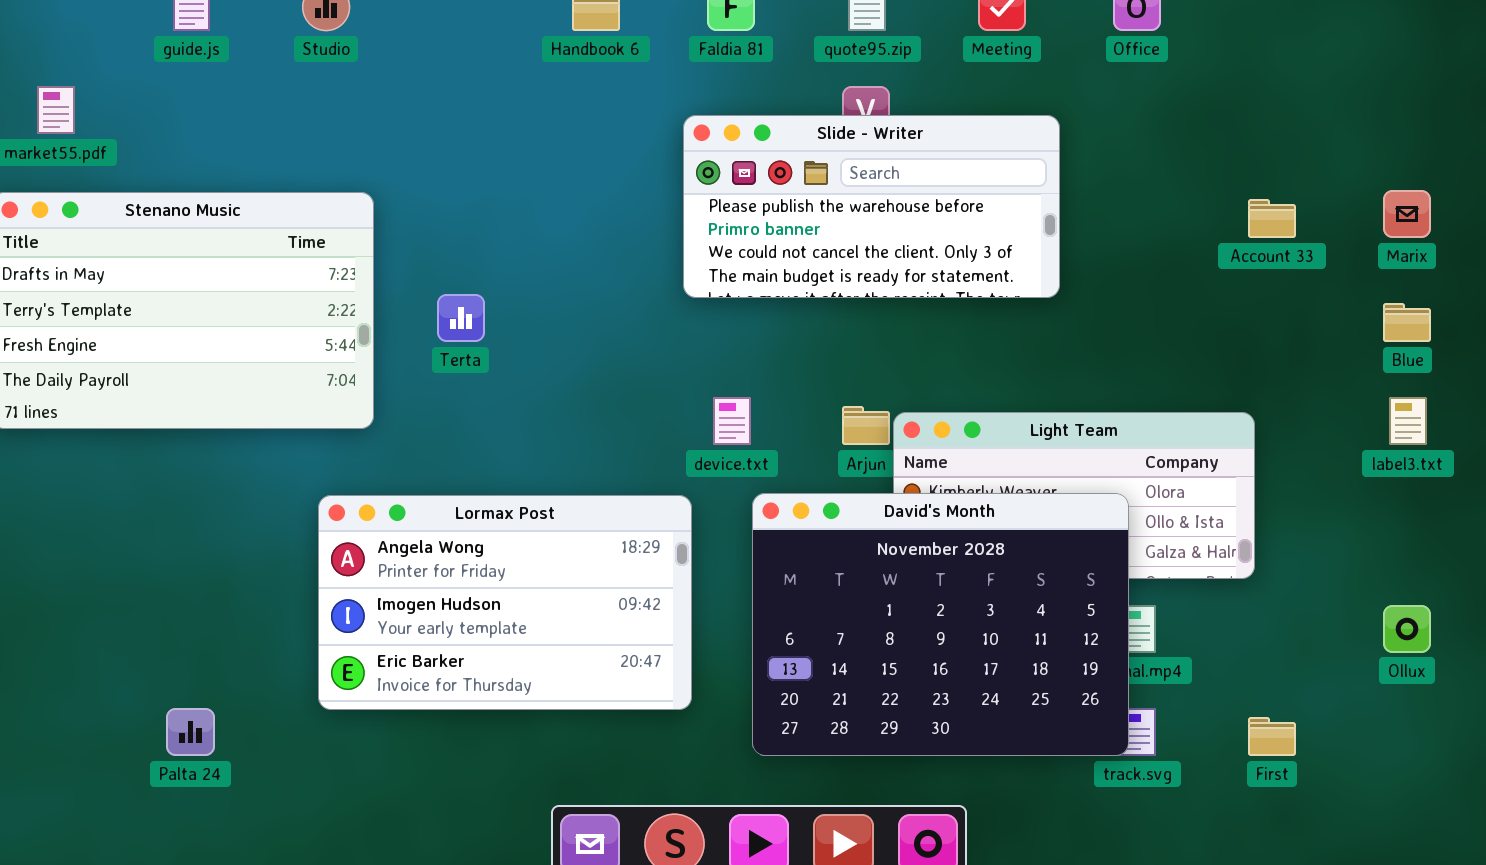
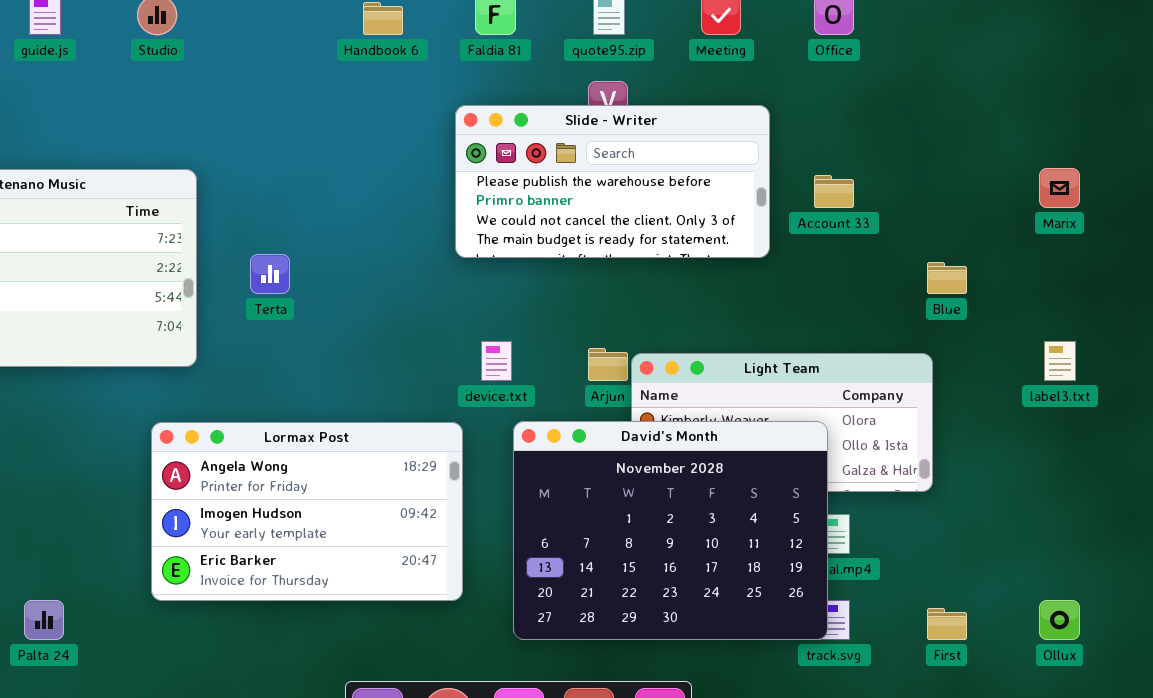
Account 33: [1248,199,1296,238] -> [814,175,854,208], moved
Blue: [1383,303,1431,342] -> [927,262,967,294], moved
Ollux: [1383,605,1431,653] -> [1039,600,1080,640], moved

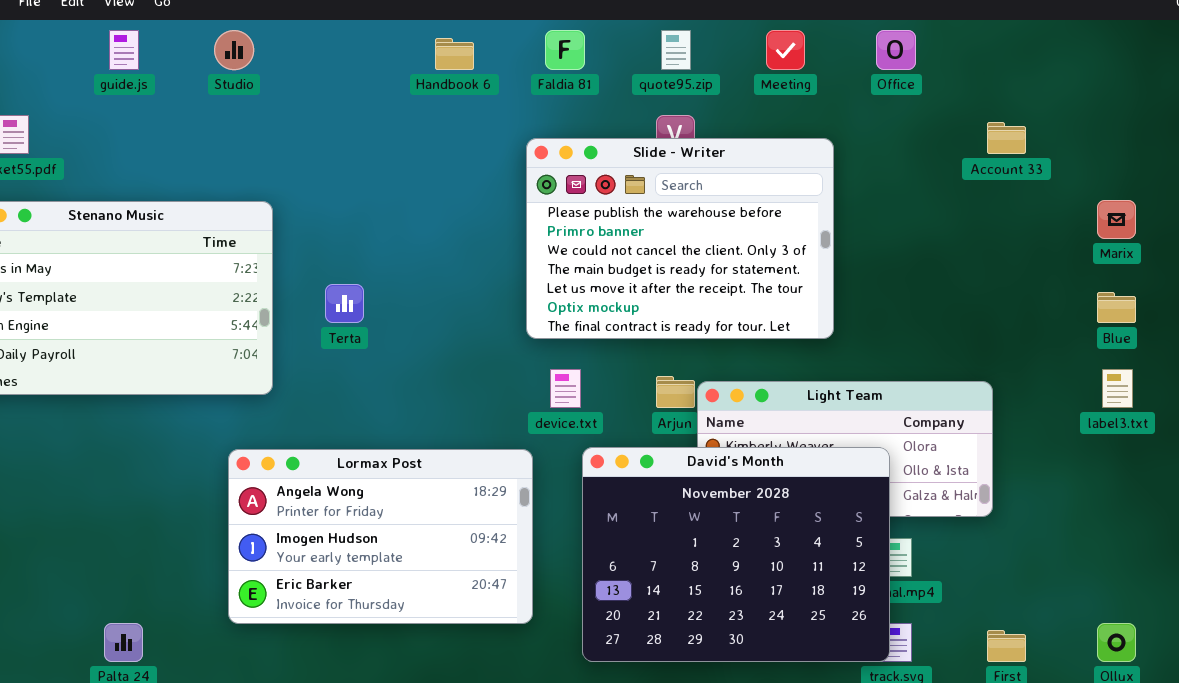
Slide - Writer: [455,105,770,258] -> [526,138,834,339], resized
Account 33: [814,175,854,208] -> [987,122,1026,154], moved
Blue: [927,262,967,294] -> [1097,292,1136,323], moved

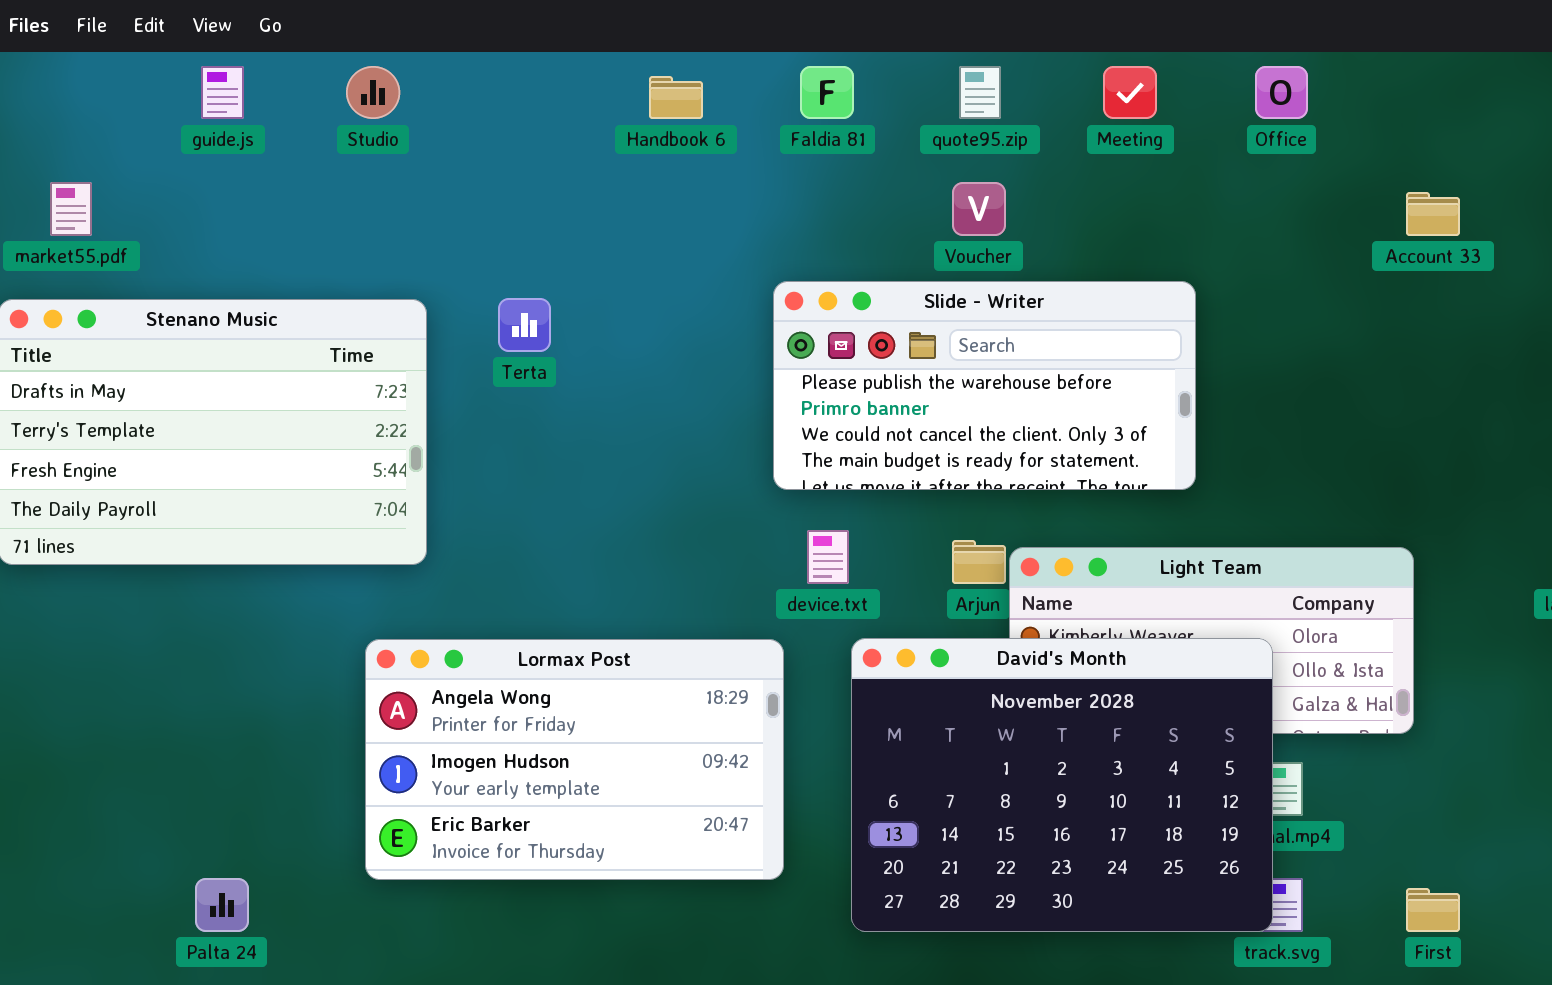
Slide - Writer: [526,138,834,339] -> [773,281,1196,490], resized
Terta: [325,284,364,323] -> [498,298,551,352], moved

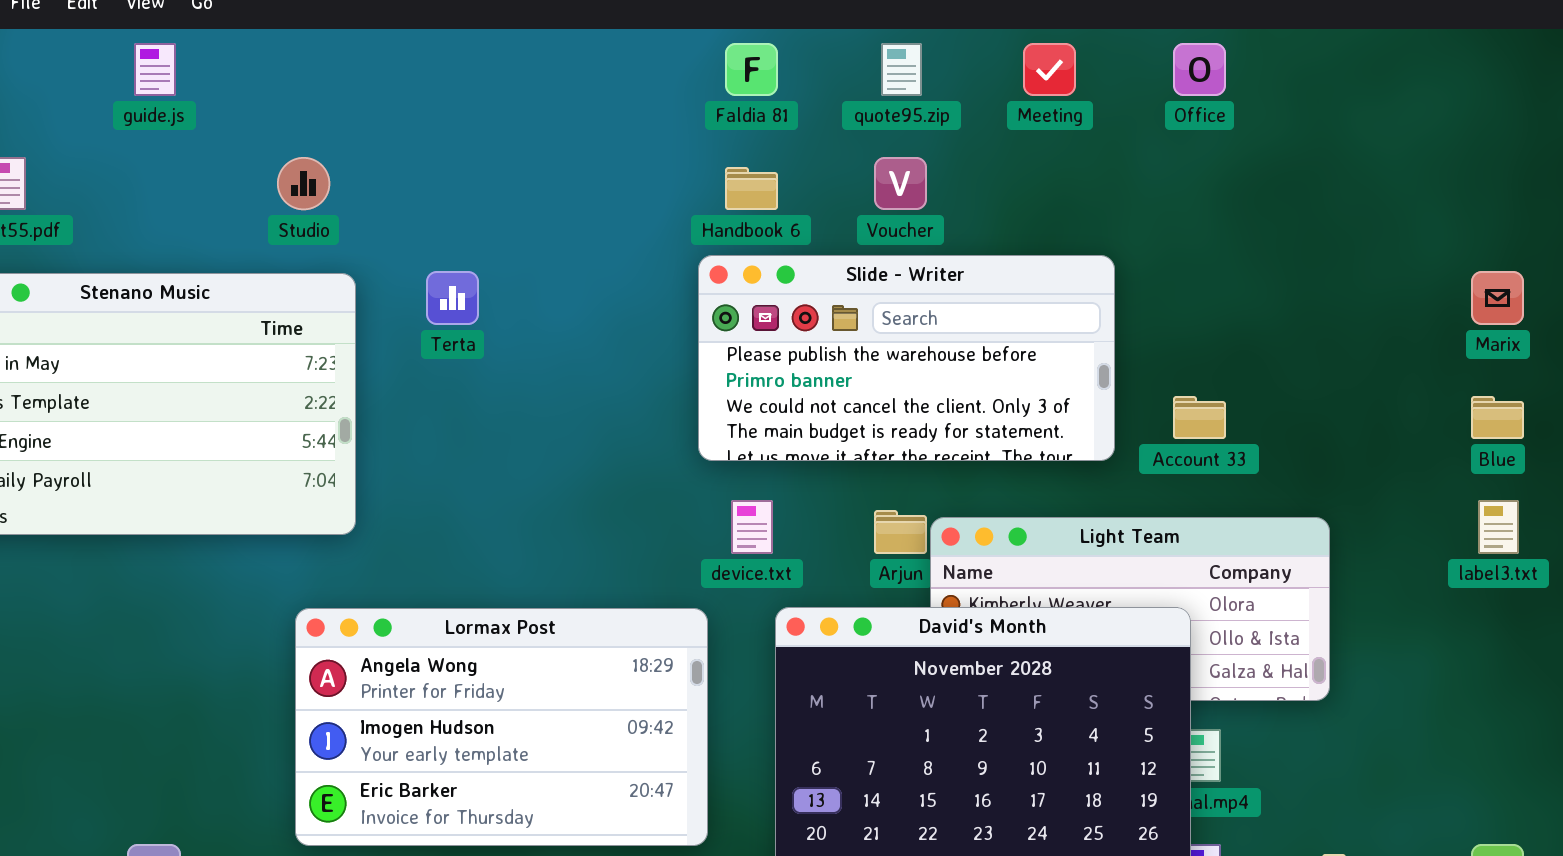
Studio: [346,66,400,119] -> [277,157,330,210], moved
Handbook 6: [649,76,703,119] -> [725,167,778,210], moved
Account 33: [1406,192,1460,236] -> [1173,396,1226,439], moved

